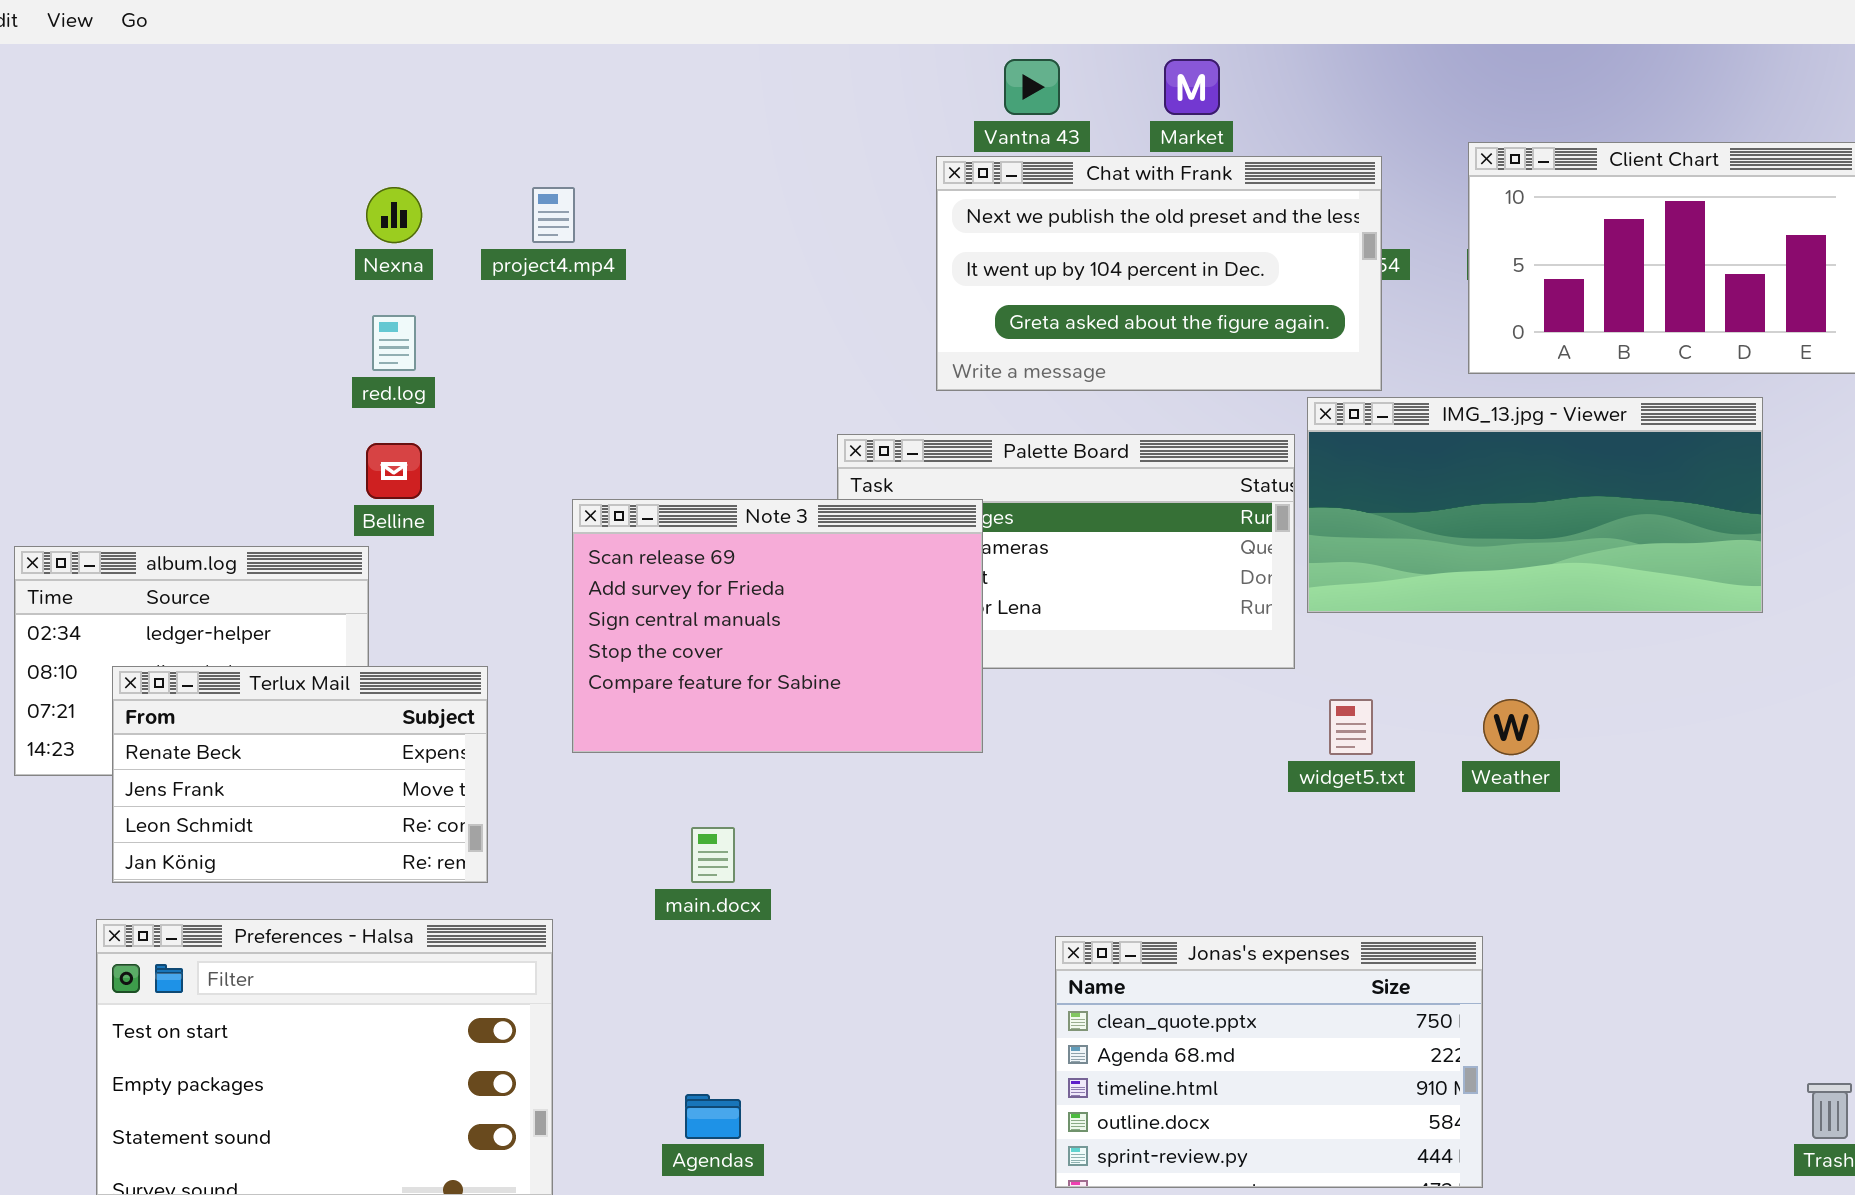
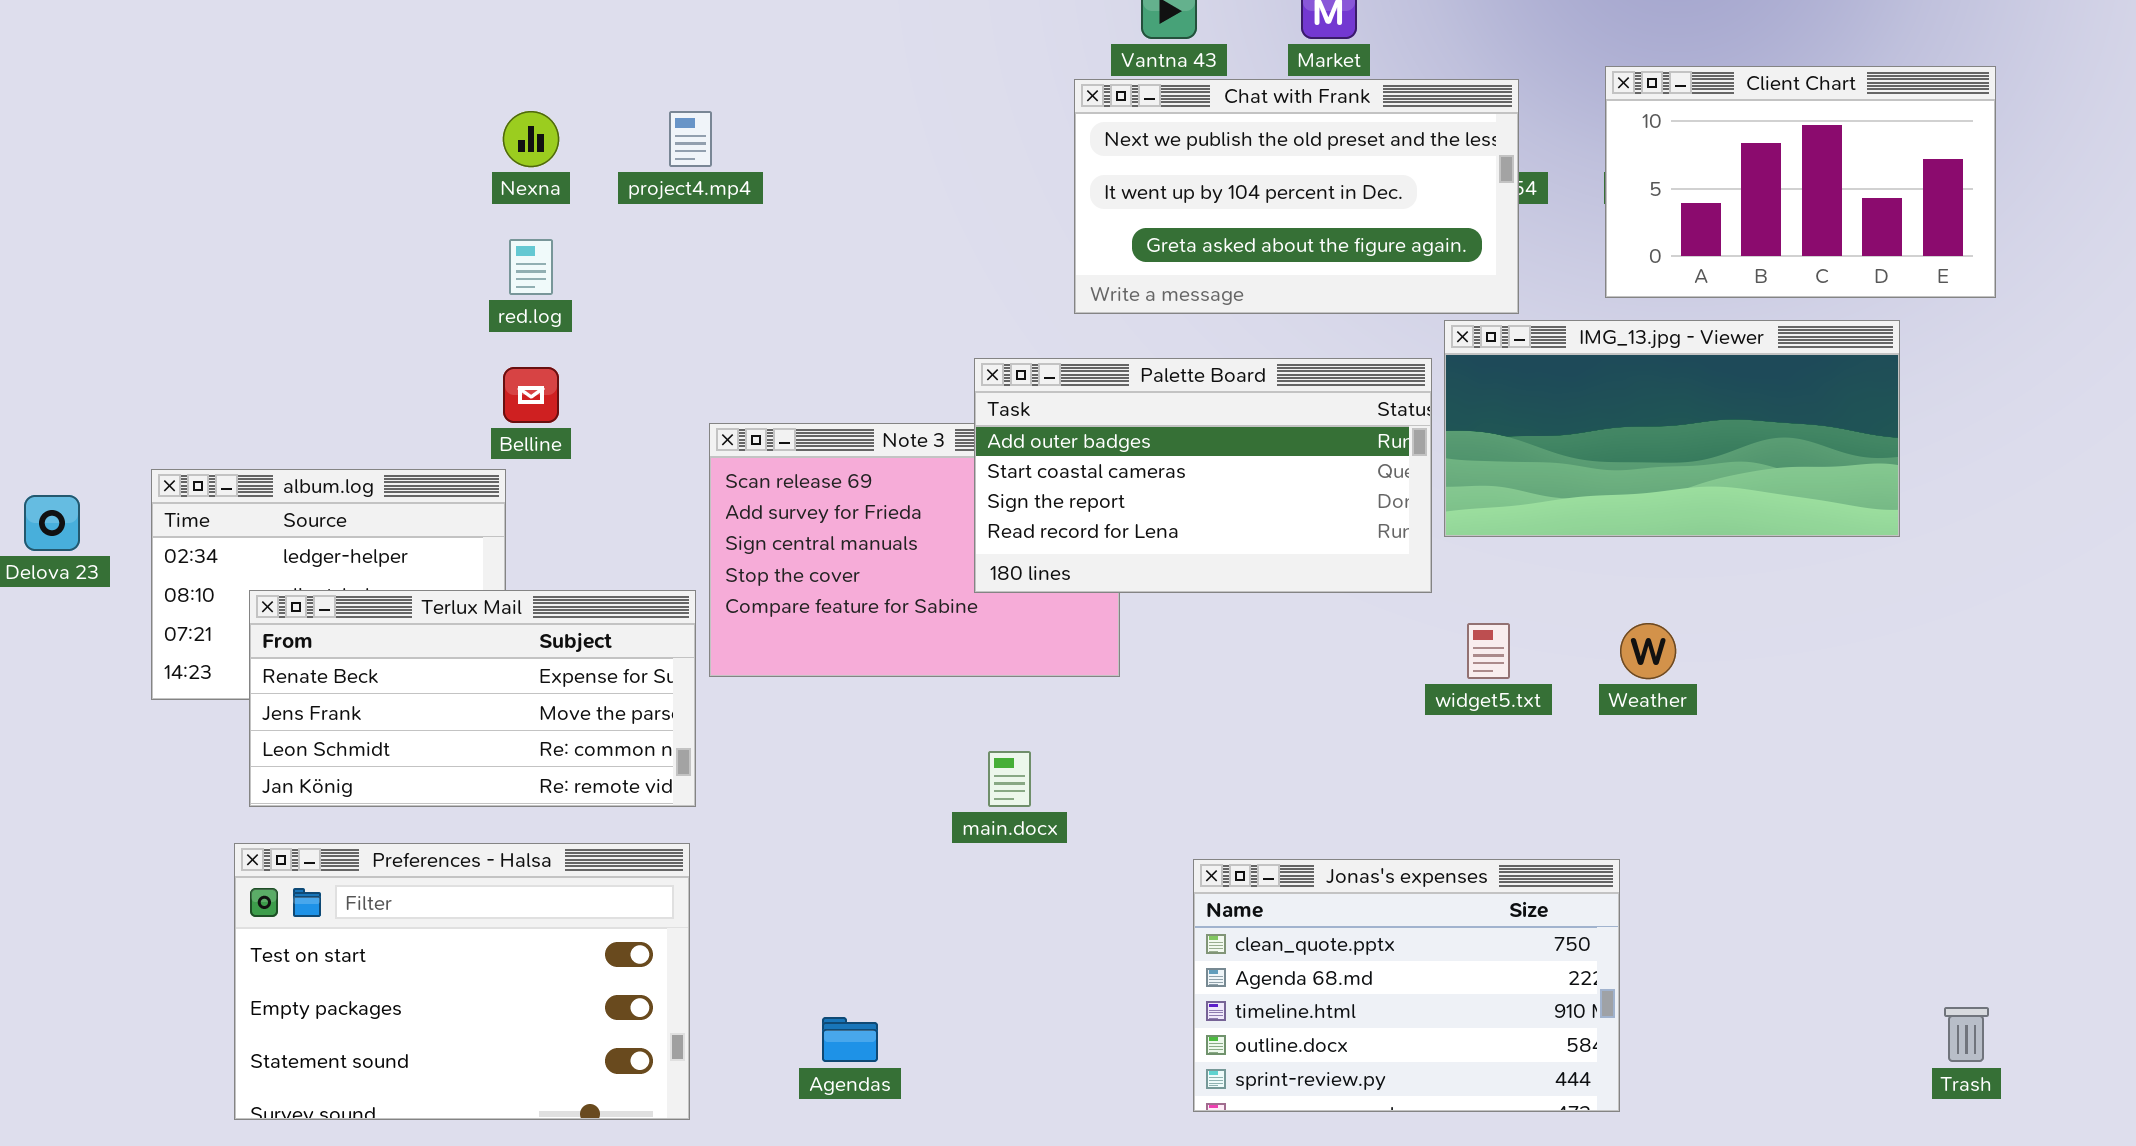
Palette Board: [837,434,1295,669] -> [974,358,1432,593], raised
Terlux Mail: [112,666,488,883] -> [249,590,696,807], resized
main.docx: [691,827,735,883] -> [988,751,1031,807], moved

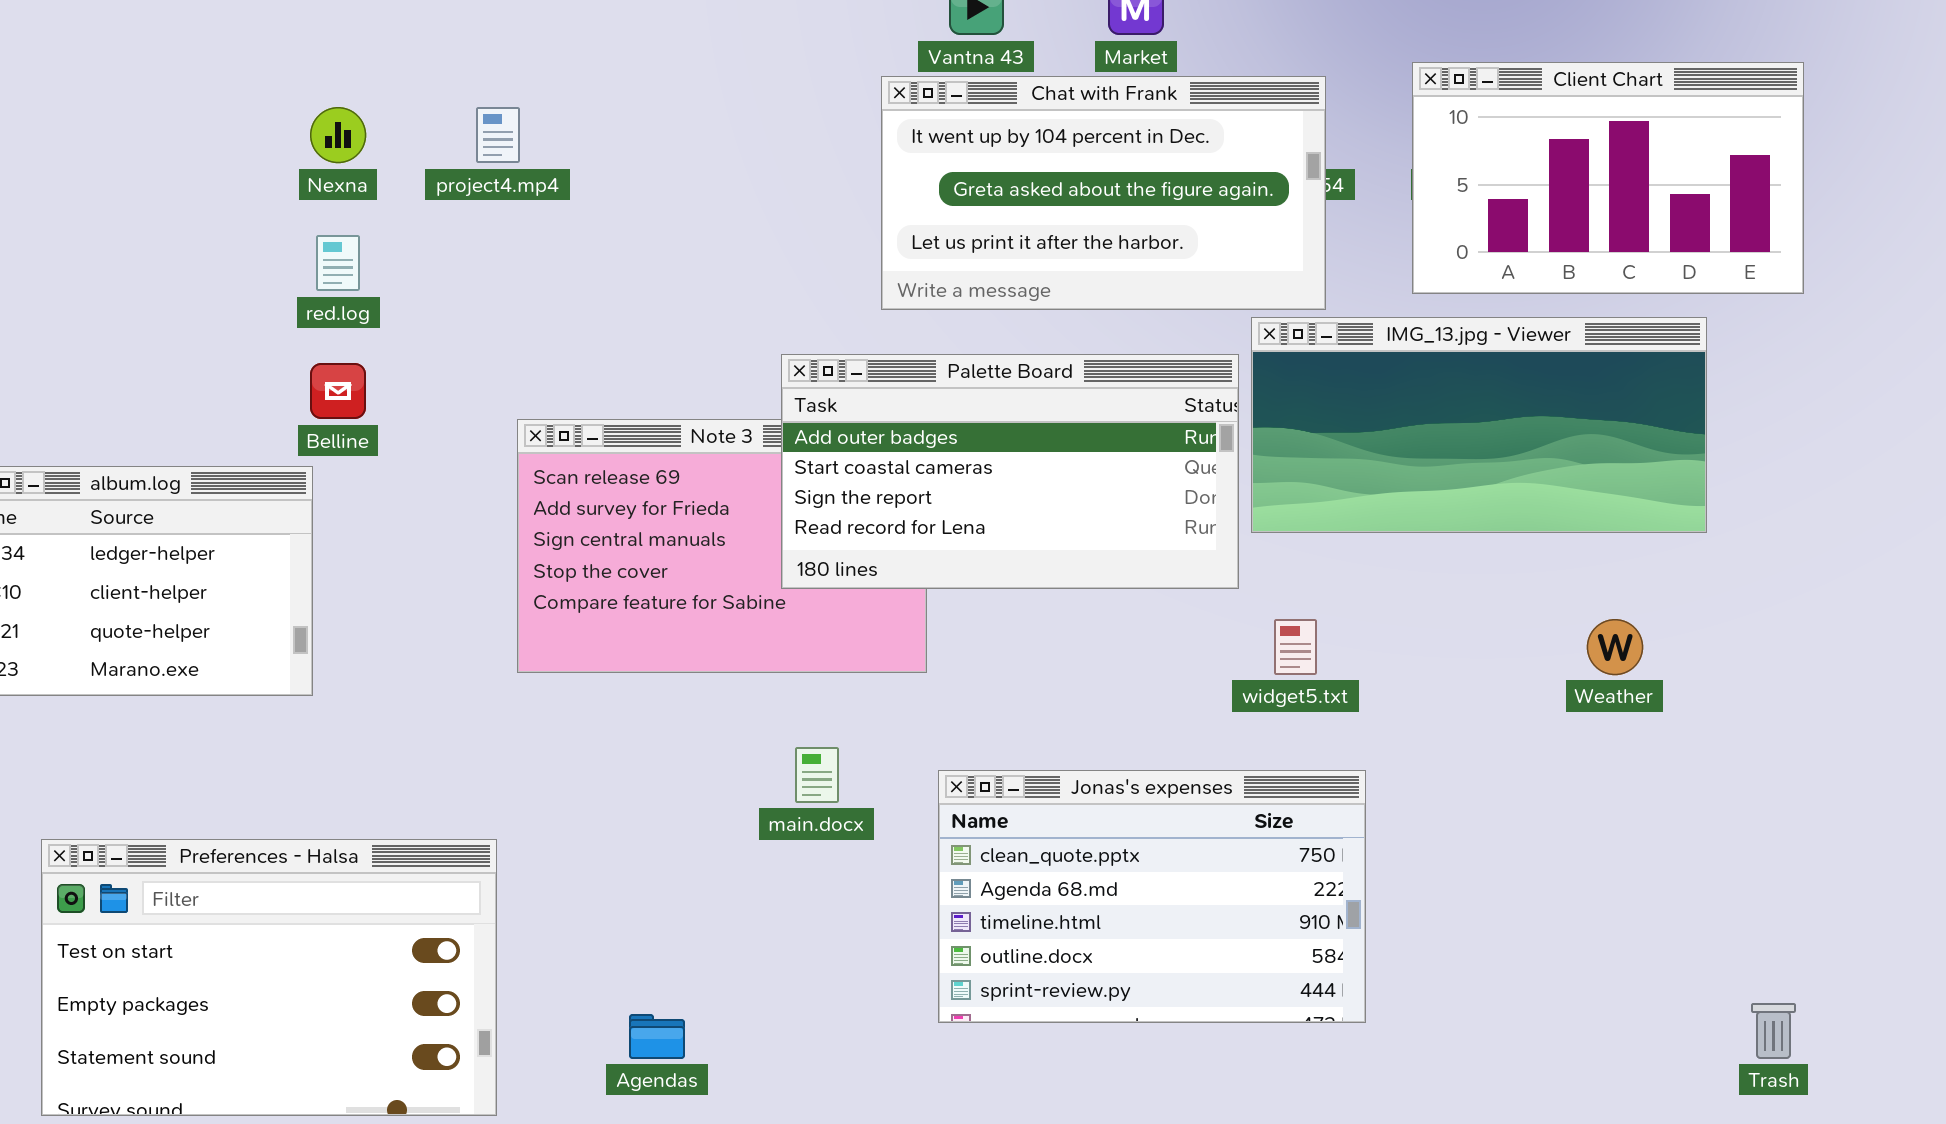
Chat with Frank: [1074,79,1519,314] -> [881,76,1326,310], scrolled down 1 row
Terlux Mail: [249,590,696,807] -> none, closed
Weather: [1620,623,1676,679] -> [1587,619,1643,675], moved
Jonas's expenses: [1193,859,1620,1112] -> [938,770,1366,1023], moved

